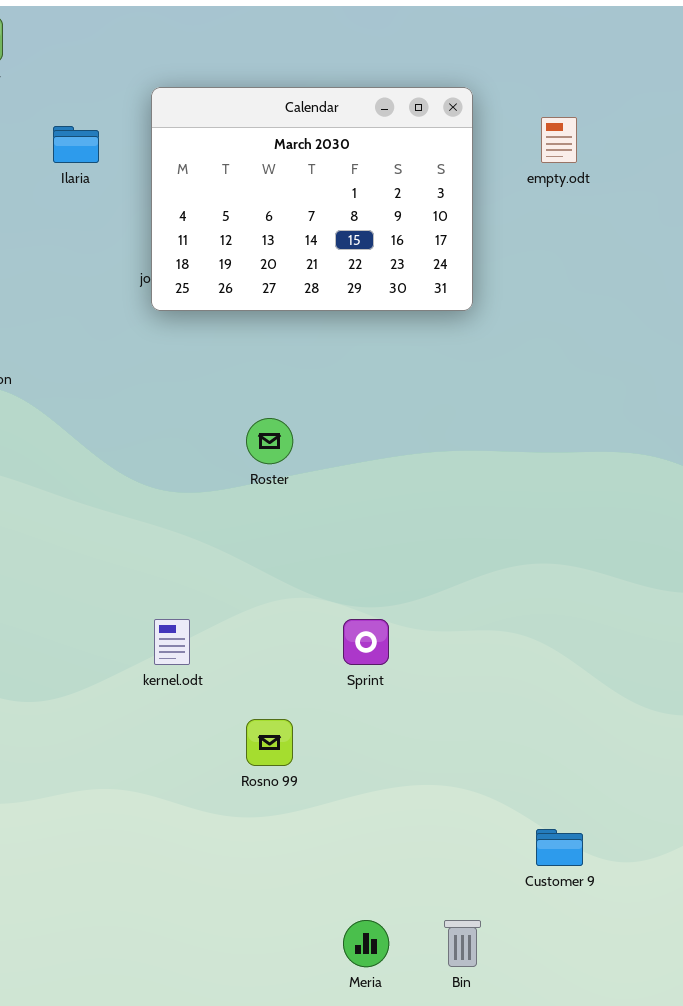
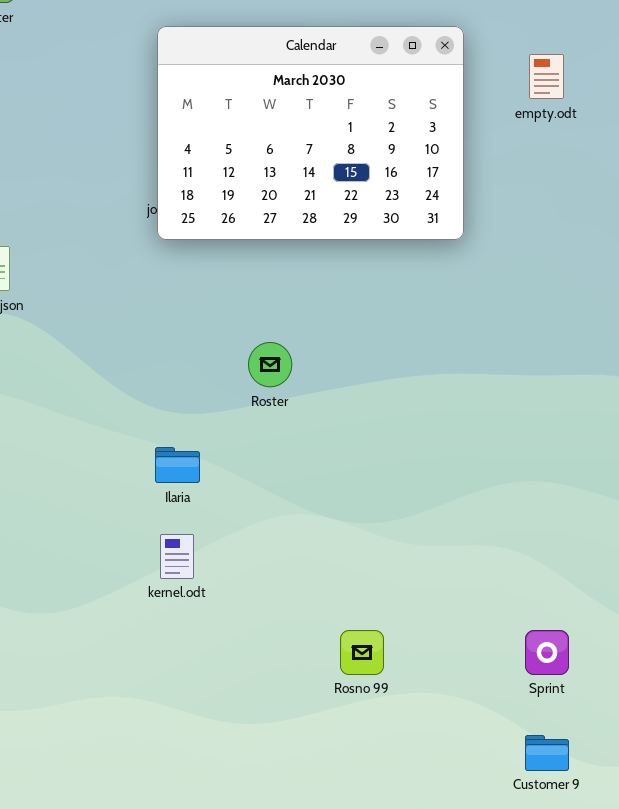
Ilaria: [53,126,99,163] -> [155,447,200,483], moved
Sprint: [343,619,389,665] -> [525,630,569,675], moved
Rosno 99: [246,719,293,766] -> [340,630,384,675], moved

